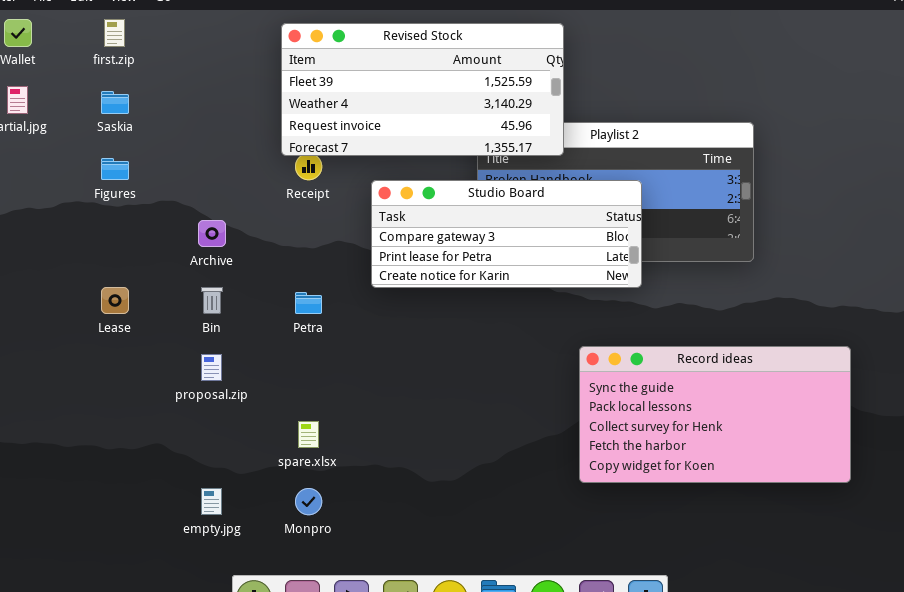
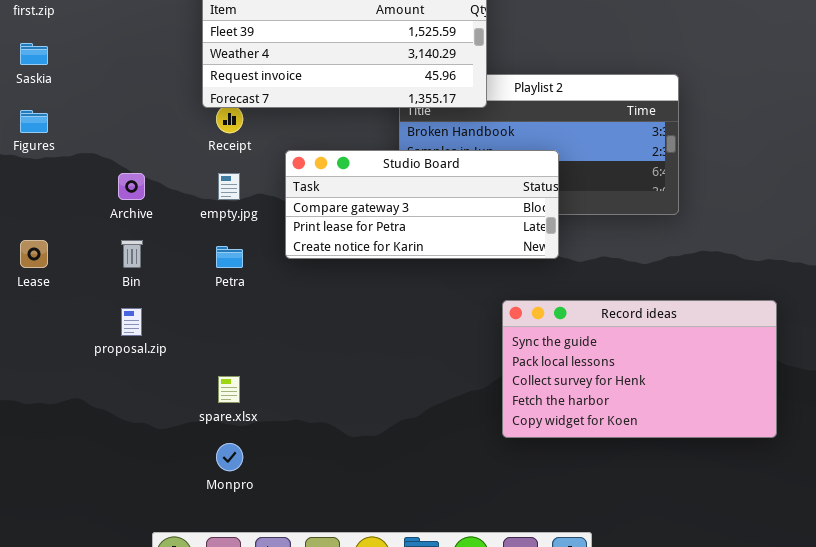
Studio Board: [371,180,642,288] -> [285,150,559,259], moved
empty.jpg: [201,488,222,515] -> [218,173,240,200], moved

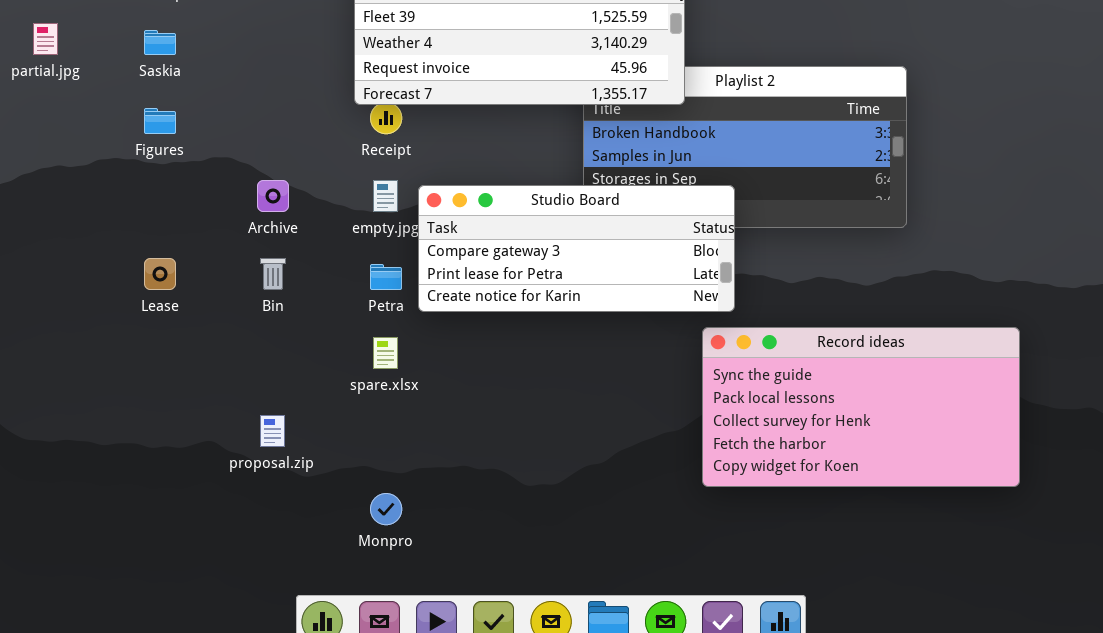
Studio Board: [285,150,559,259] -> [418,185,735,312], moved
proposal.zip: [121,308,142,336] -> [260,415,285,447], moved
spare.xlsx: [218,376,240,403] -> [373,337,398,369], moved

